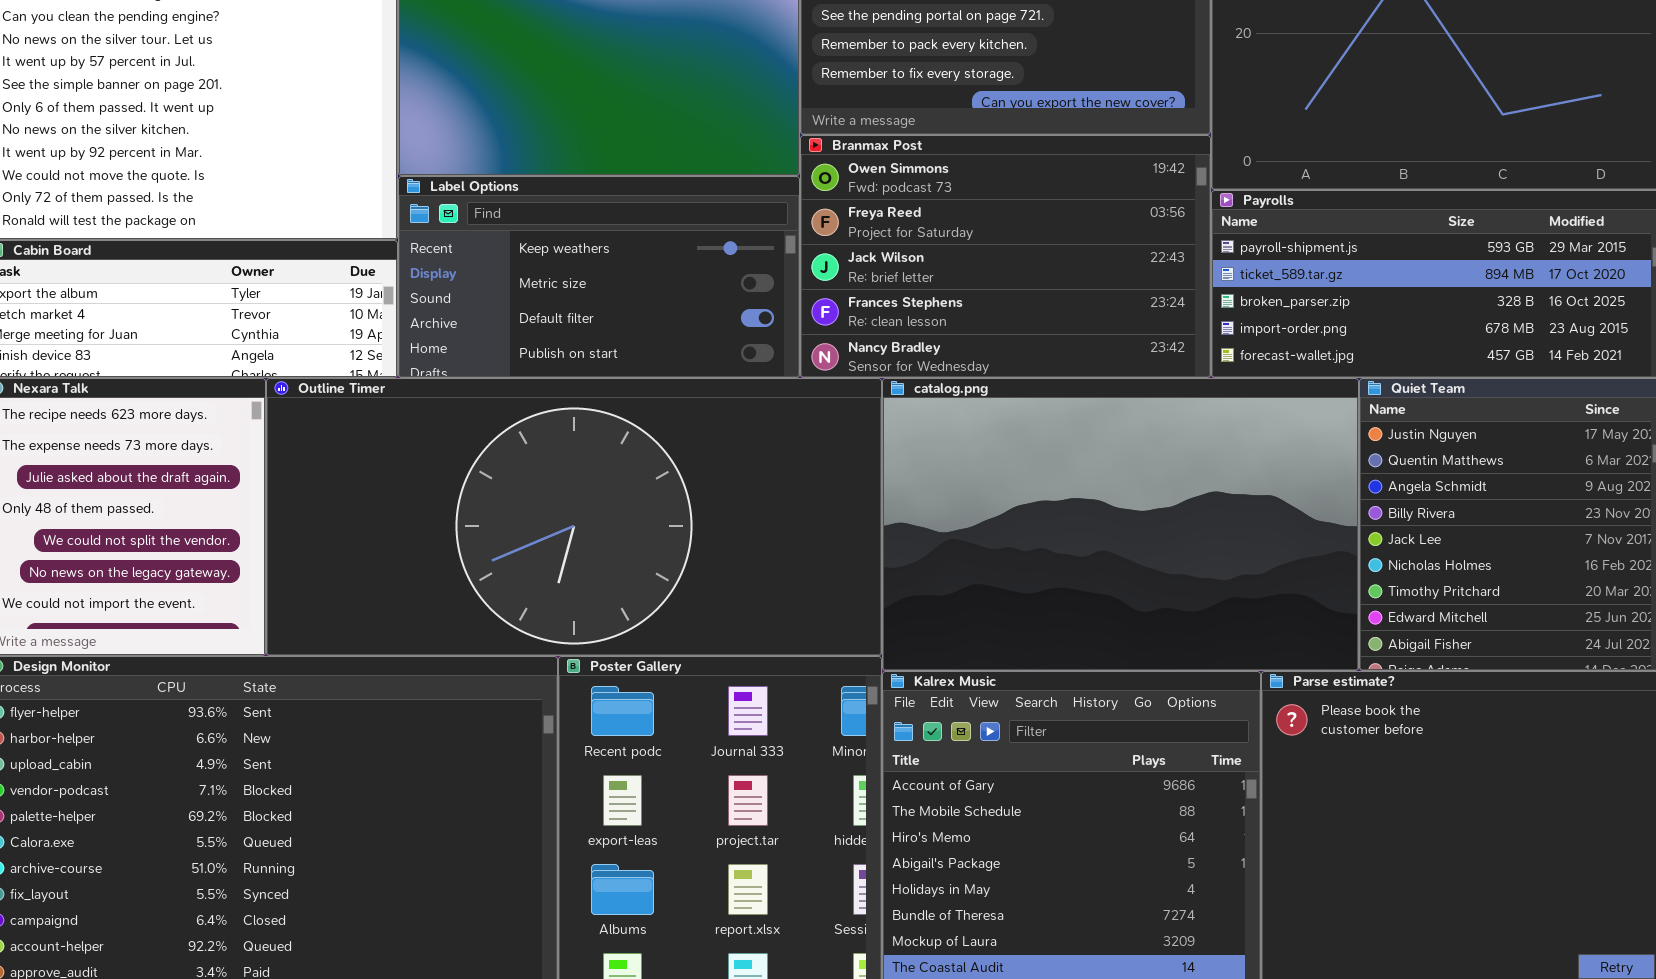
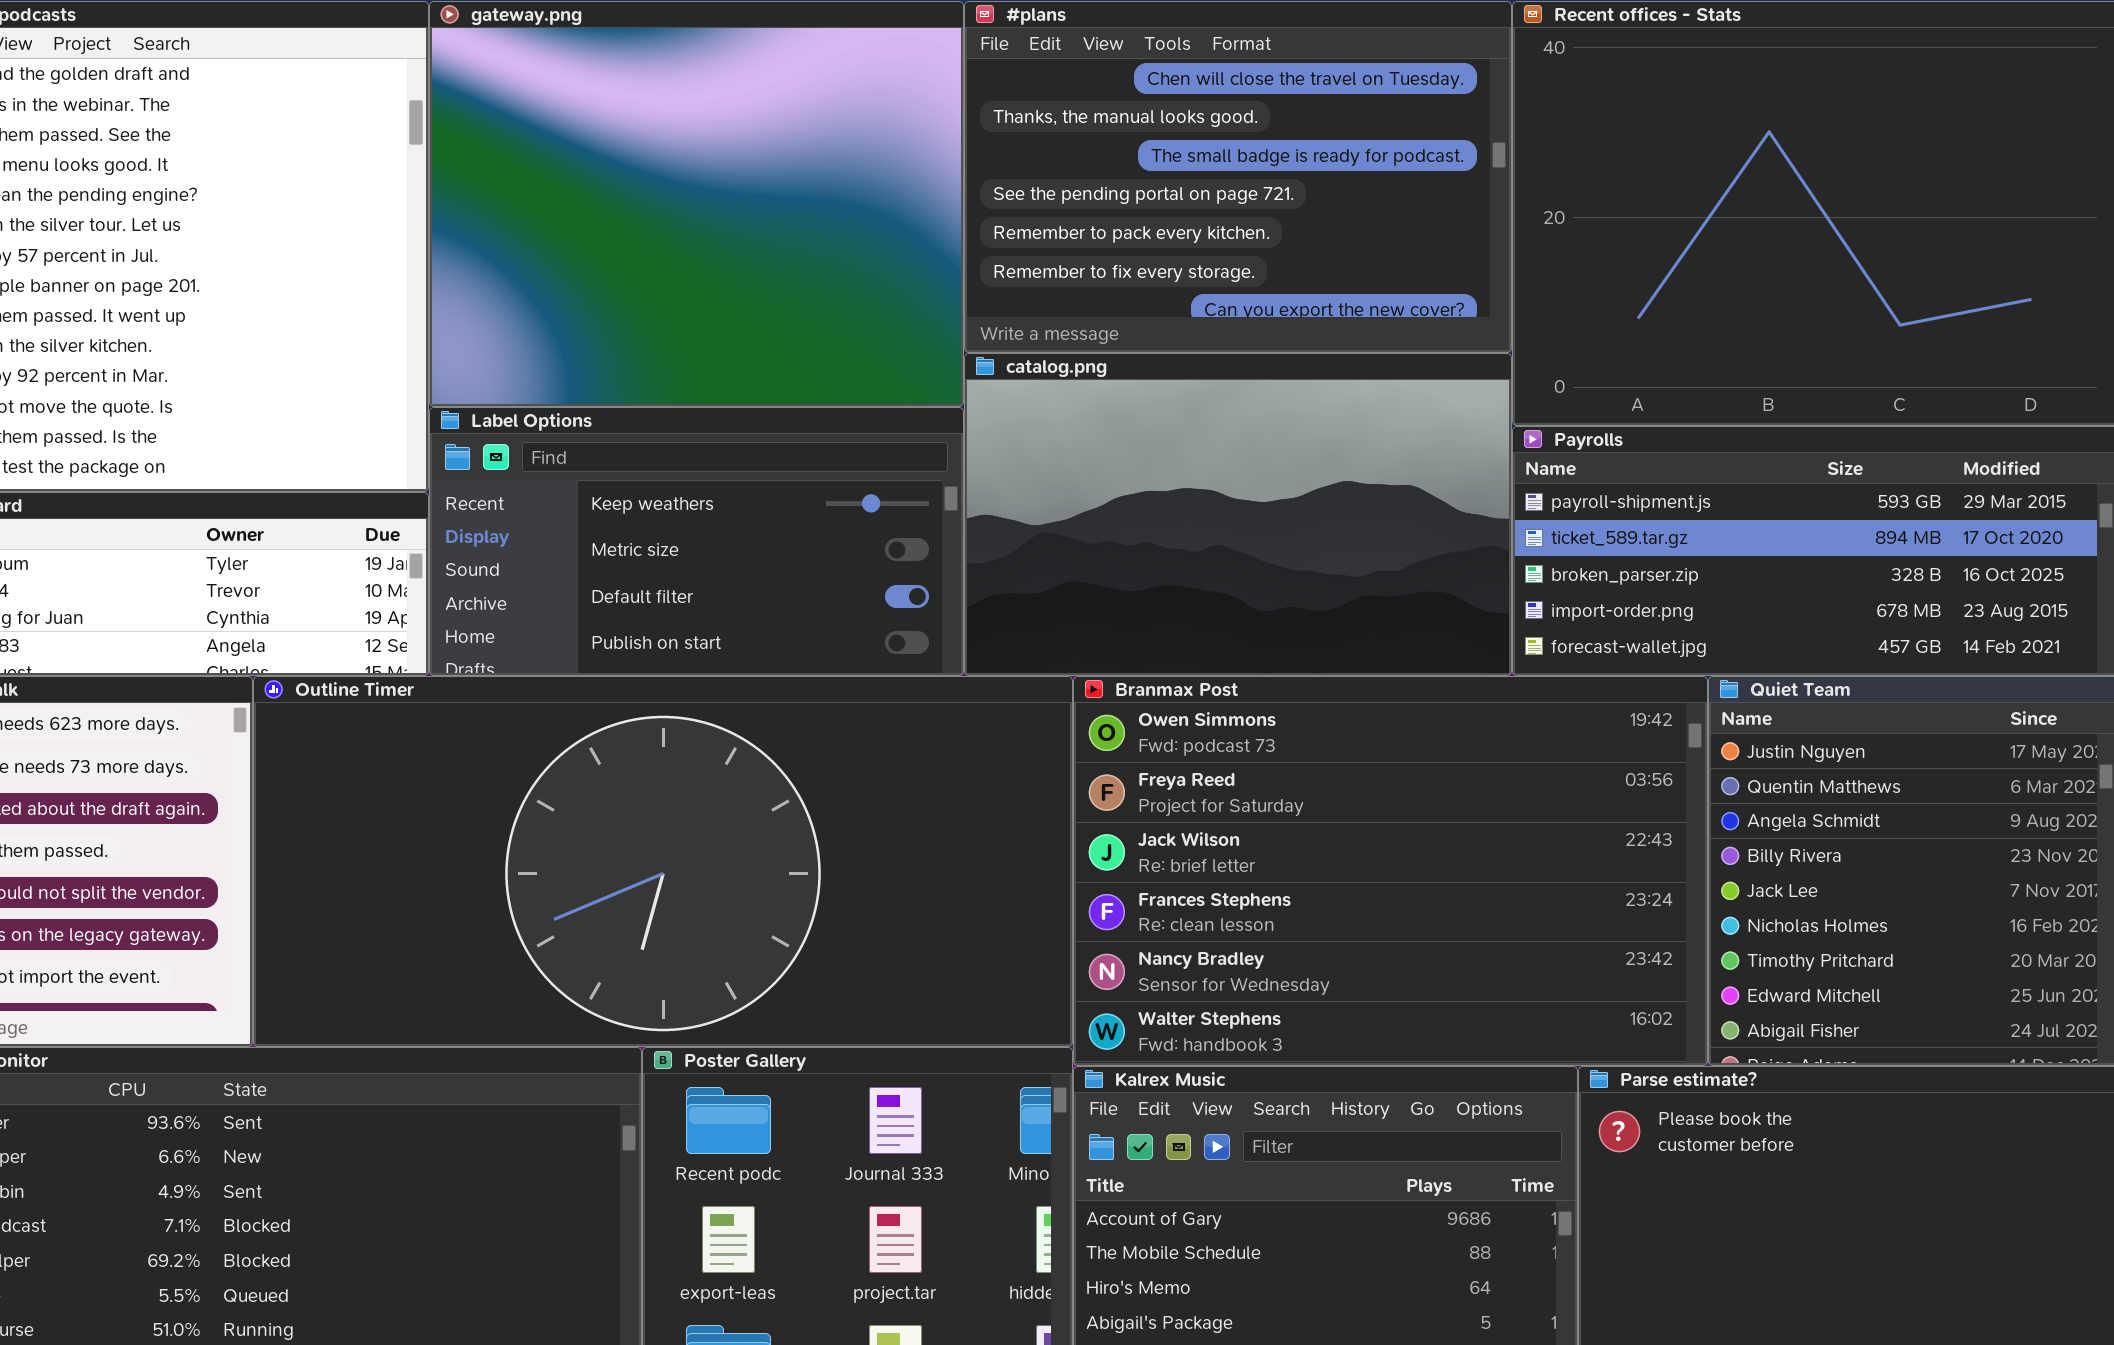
Branmax Post: [800,135,1211,378] -> [1073,676,1708,1066], moved, resized
catalog.png: [882,378,1359,671] -> [964,353,1512,676], moved, resized

